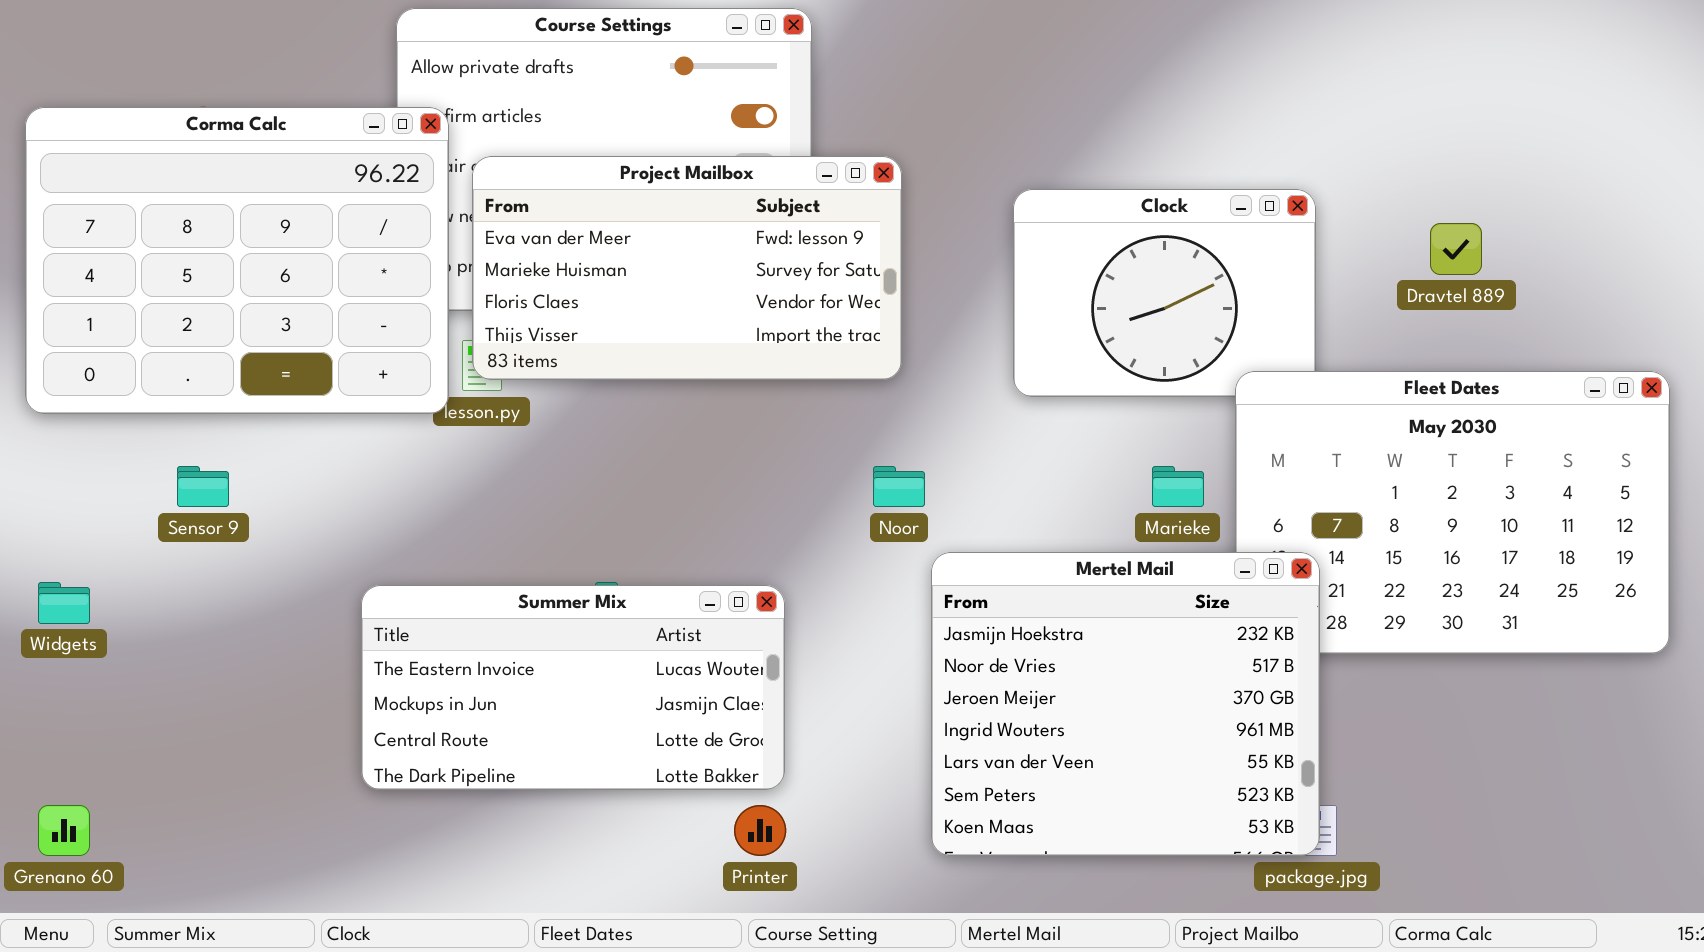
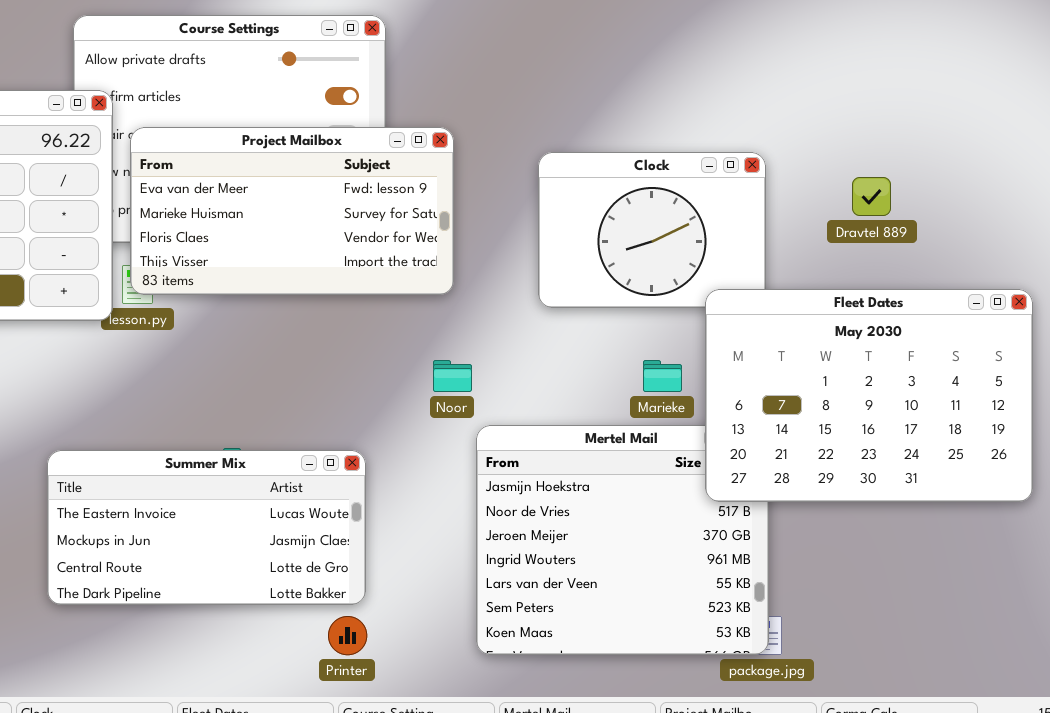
Fleet Dates: [1235,371,1670,654] -> [705,289,1033,502], raised

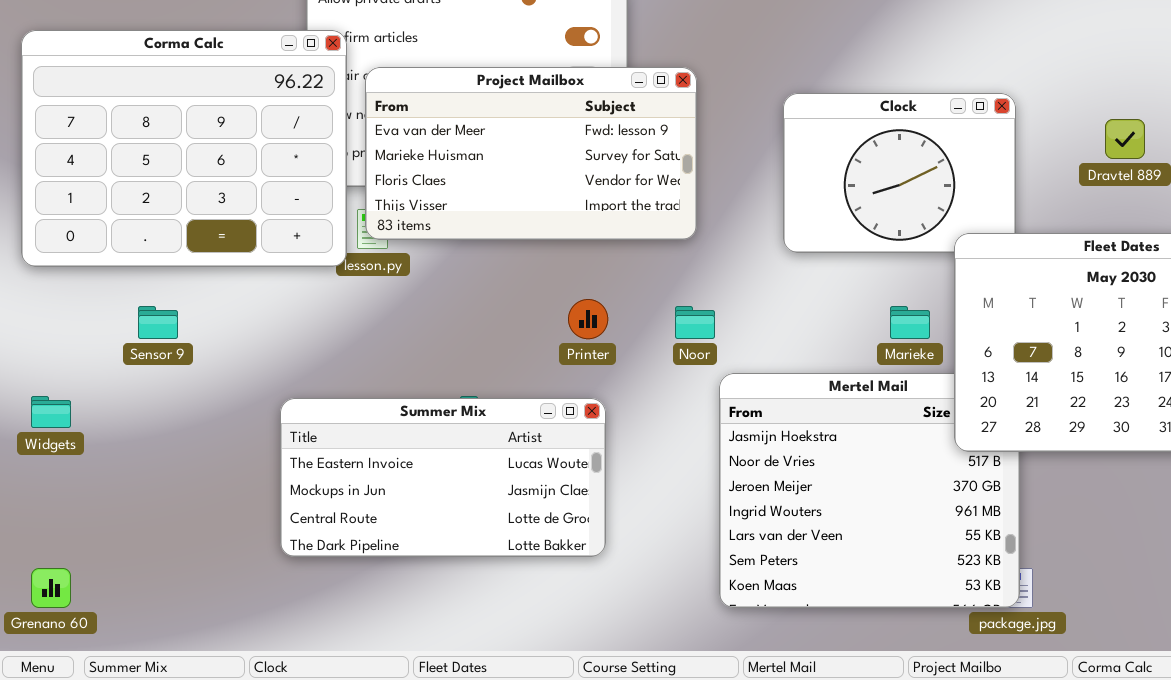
Printer: [328,616,367,655] -> [568,299,608,339], moved

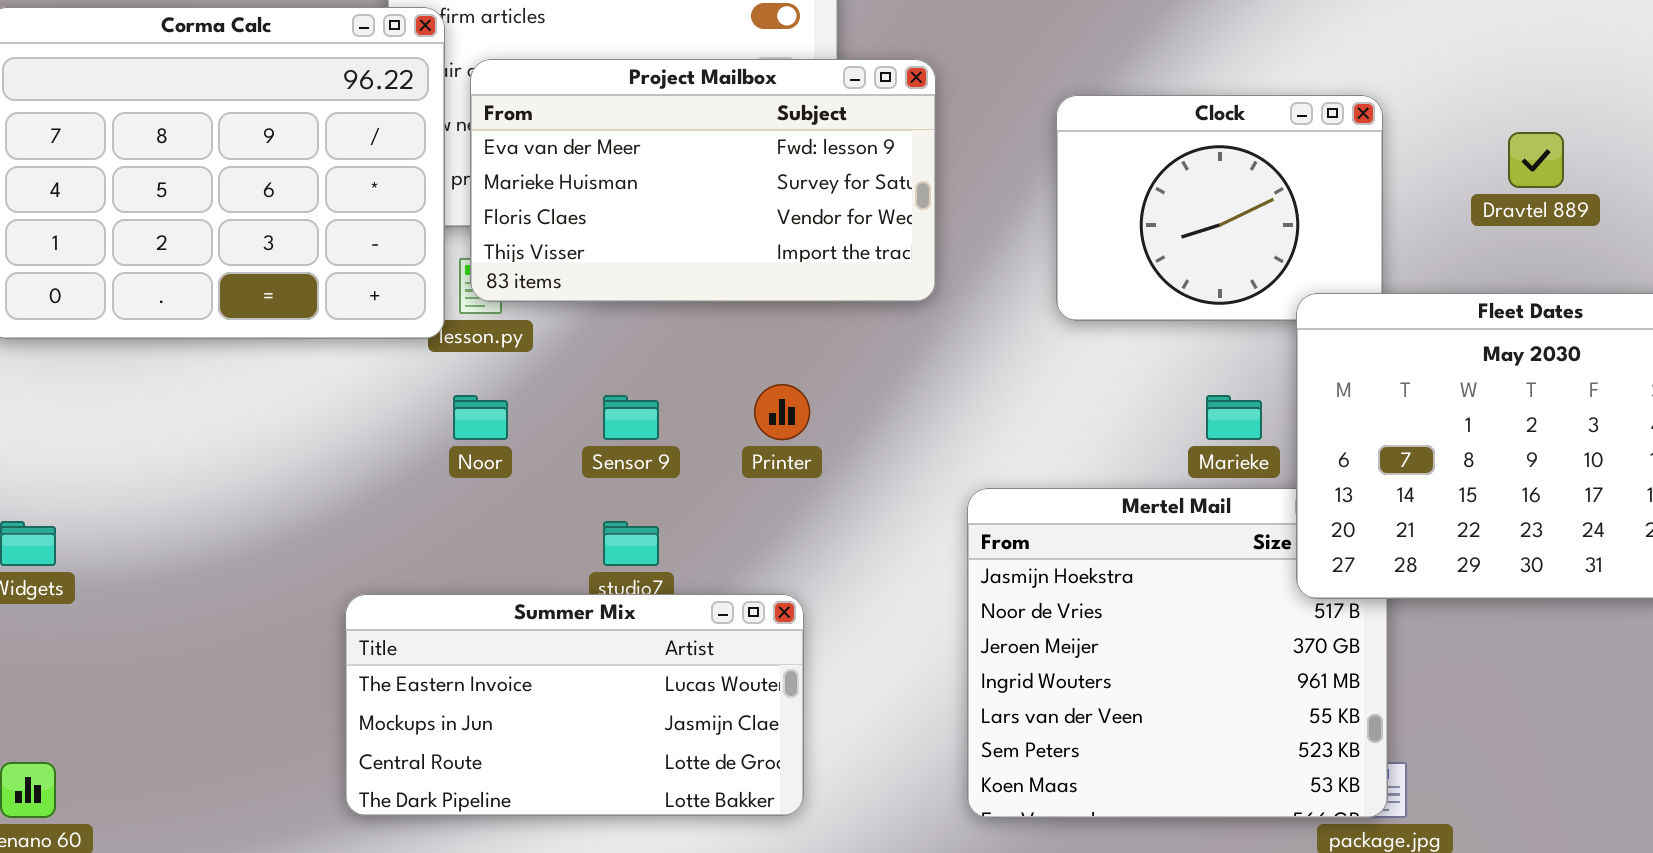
Sensor 9: [138,306,178,339] -> [603,395,659,440], moved
Noor: [675,306,715,339] -> [453,395,508,440], moved
Summer Mix: [280,398,606,557] -> [345,594,804,816], moved

